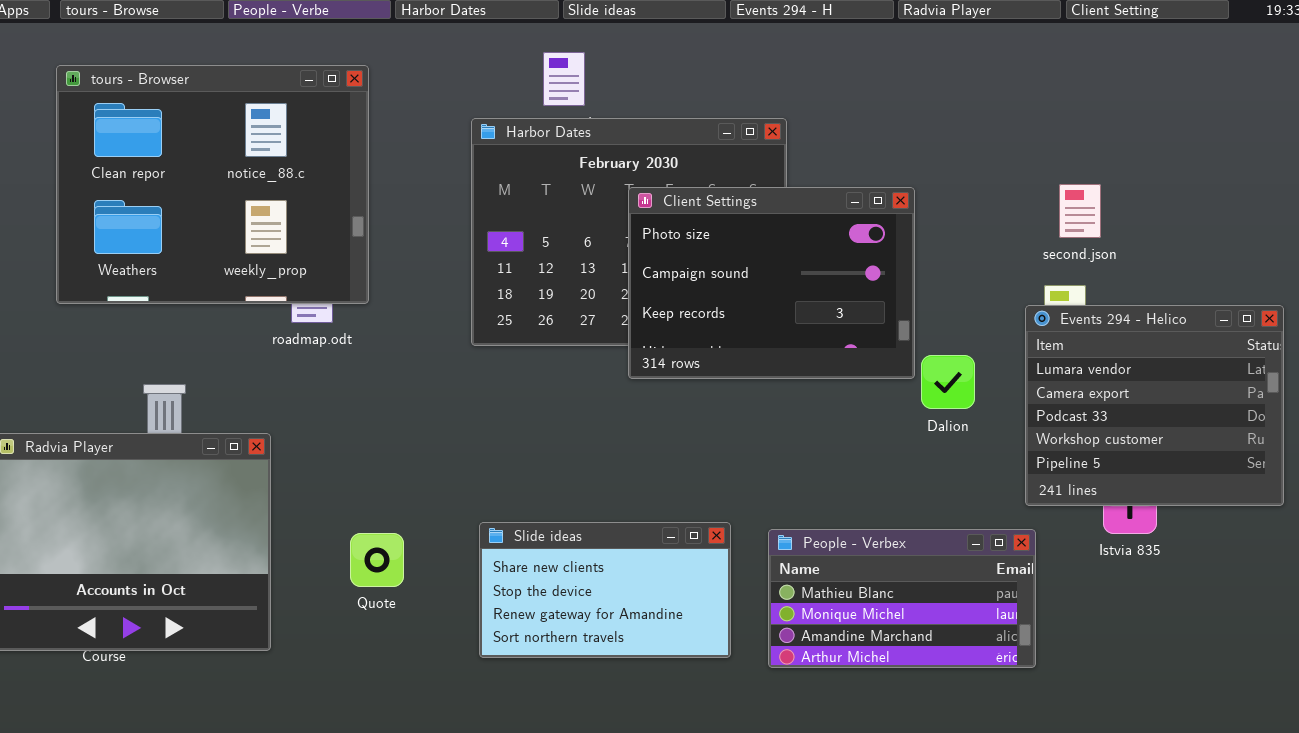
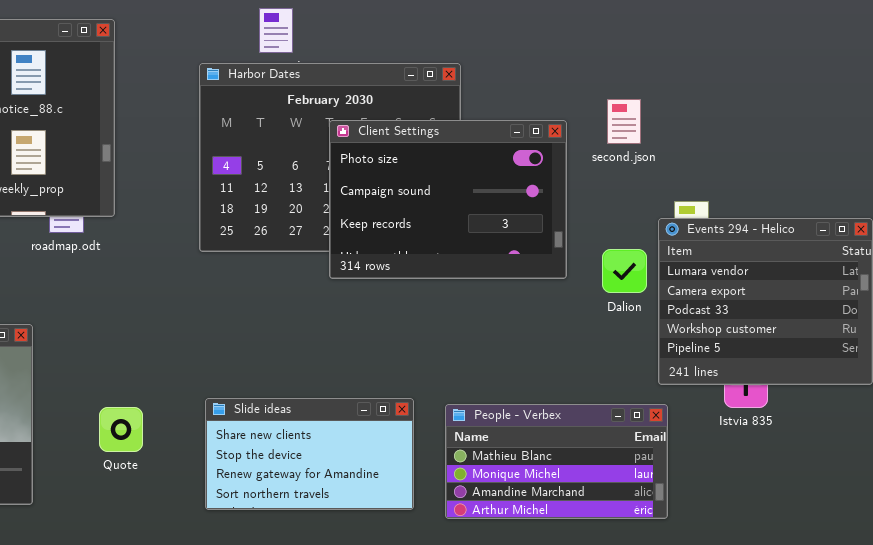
second.json: [1059,184,1101,238] -> [607,99,641,144], moved
Dalion: [921,355,975,409] -> [602,249,647,293], moved

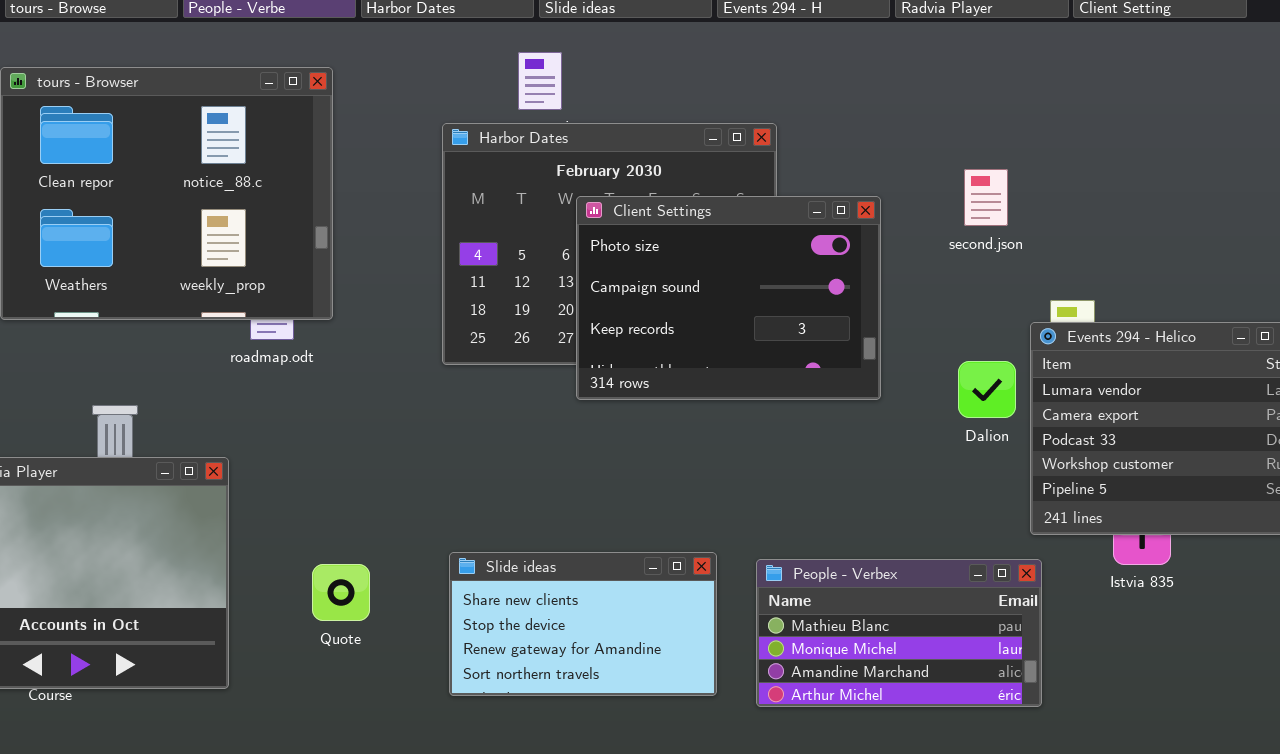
Client Settings: [329,120,567,279] -> [576,196,881,400], moved

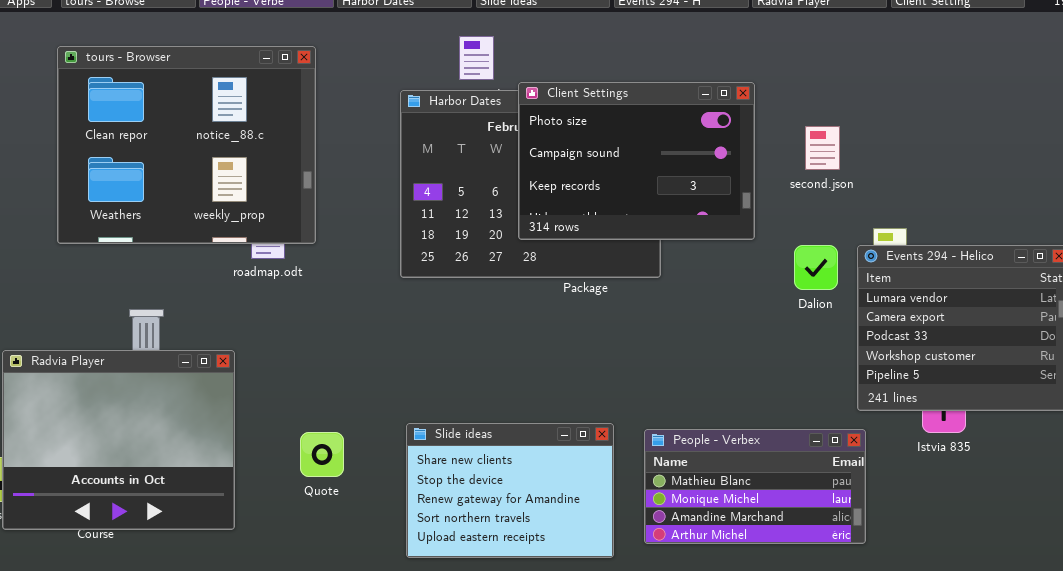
Client Settings: [576,196,881,400] -> [518,82,755,240], moved
Dalion: [958,361,1016,418] -> [794,245,838,290], moved
Slide ideas: [449,552,717,696] -> [406,423,614,558], resized

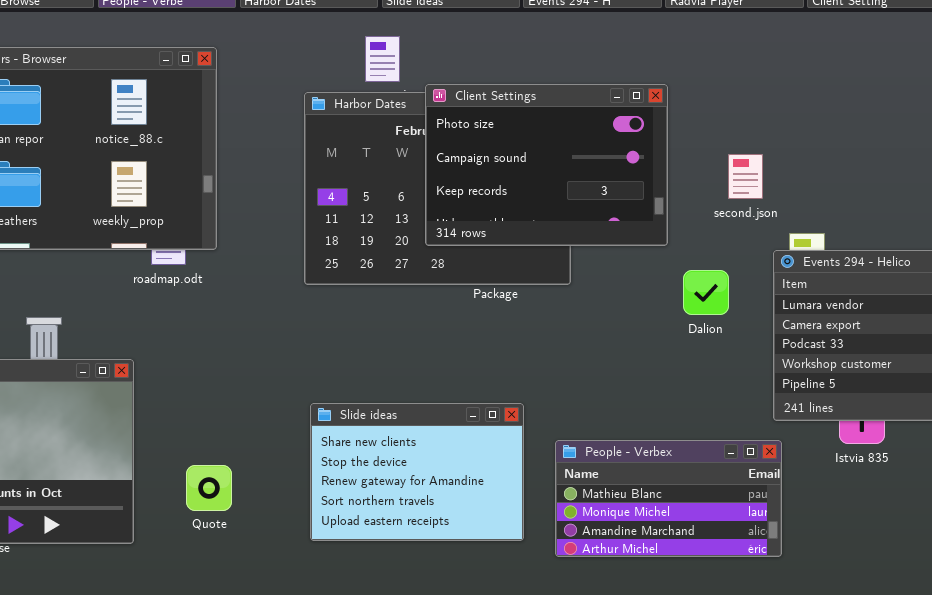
second.json: [805,126,840,170] -> [728,154,763,199], moved
Dalion: [794,245,838,290] -> [683,270,729,315], moved
Slide ideas: [406,423,614,558] -> [310,403,524,541], moved
Quote: [300,432,344,477] -> [186,465,232,511], moved

